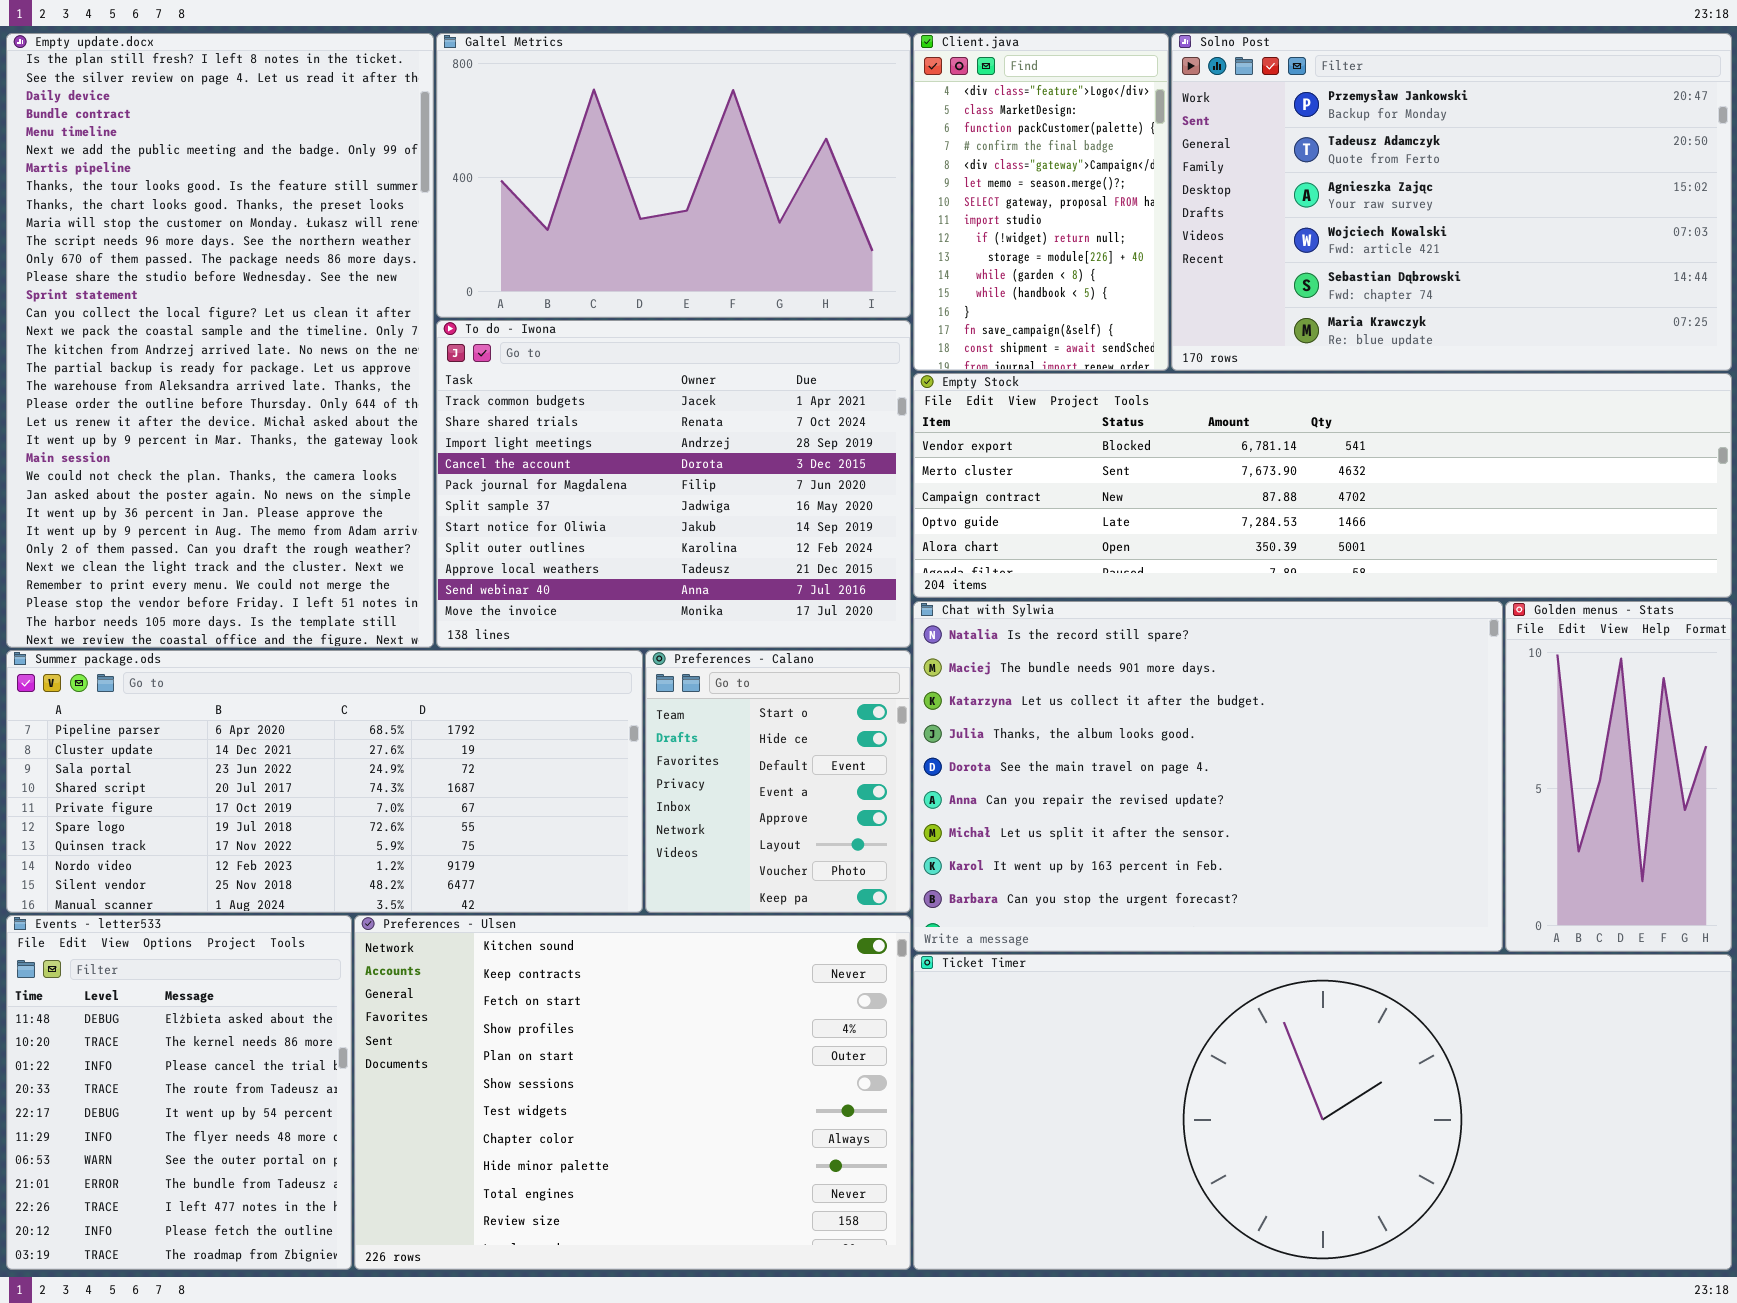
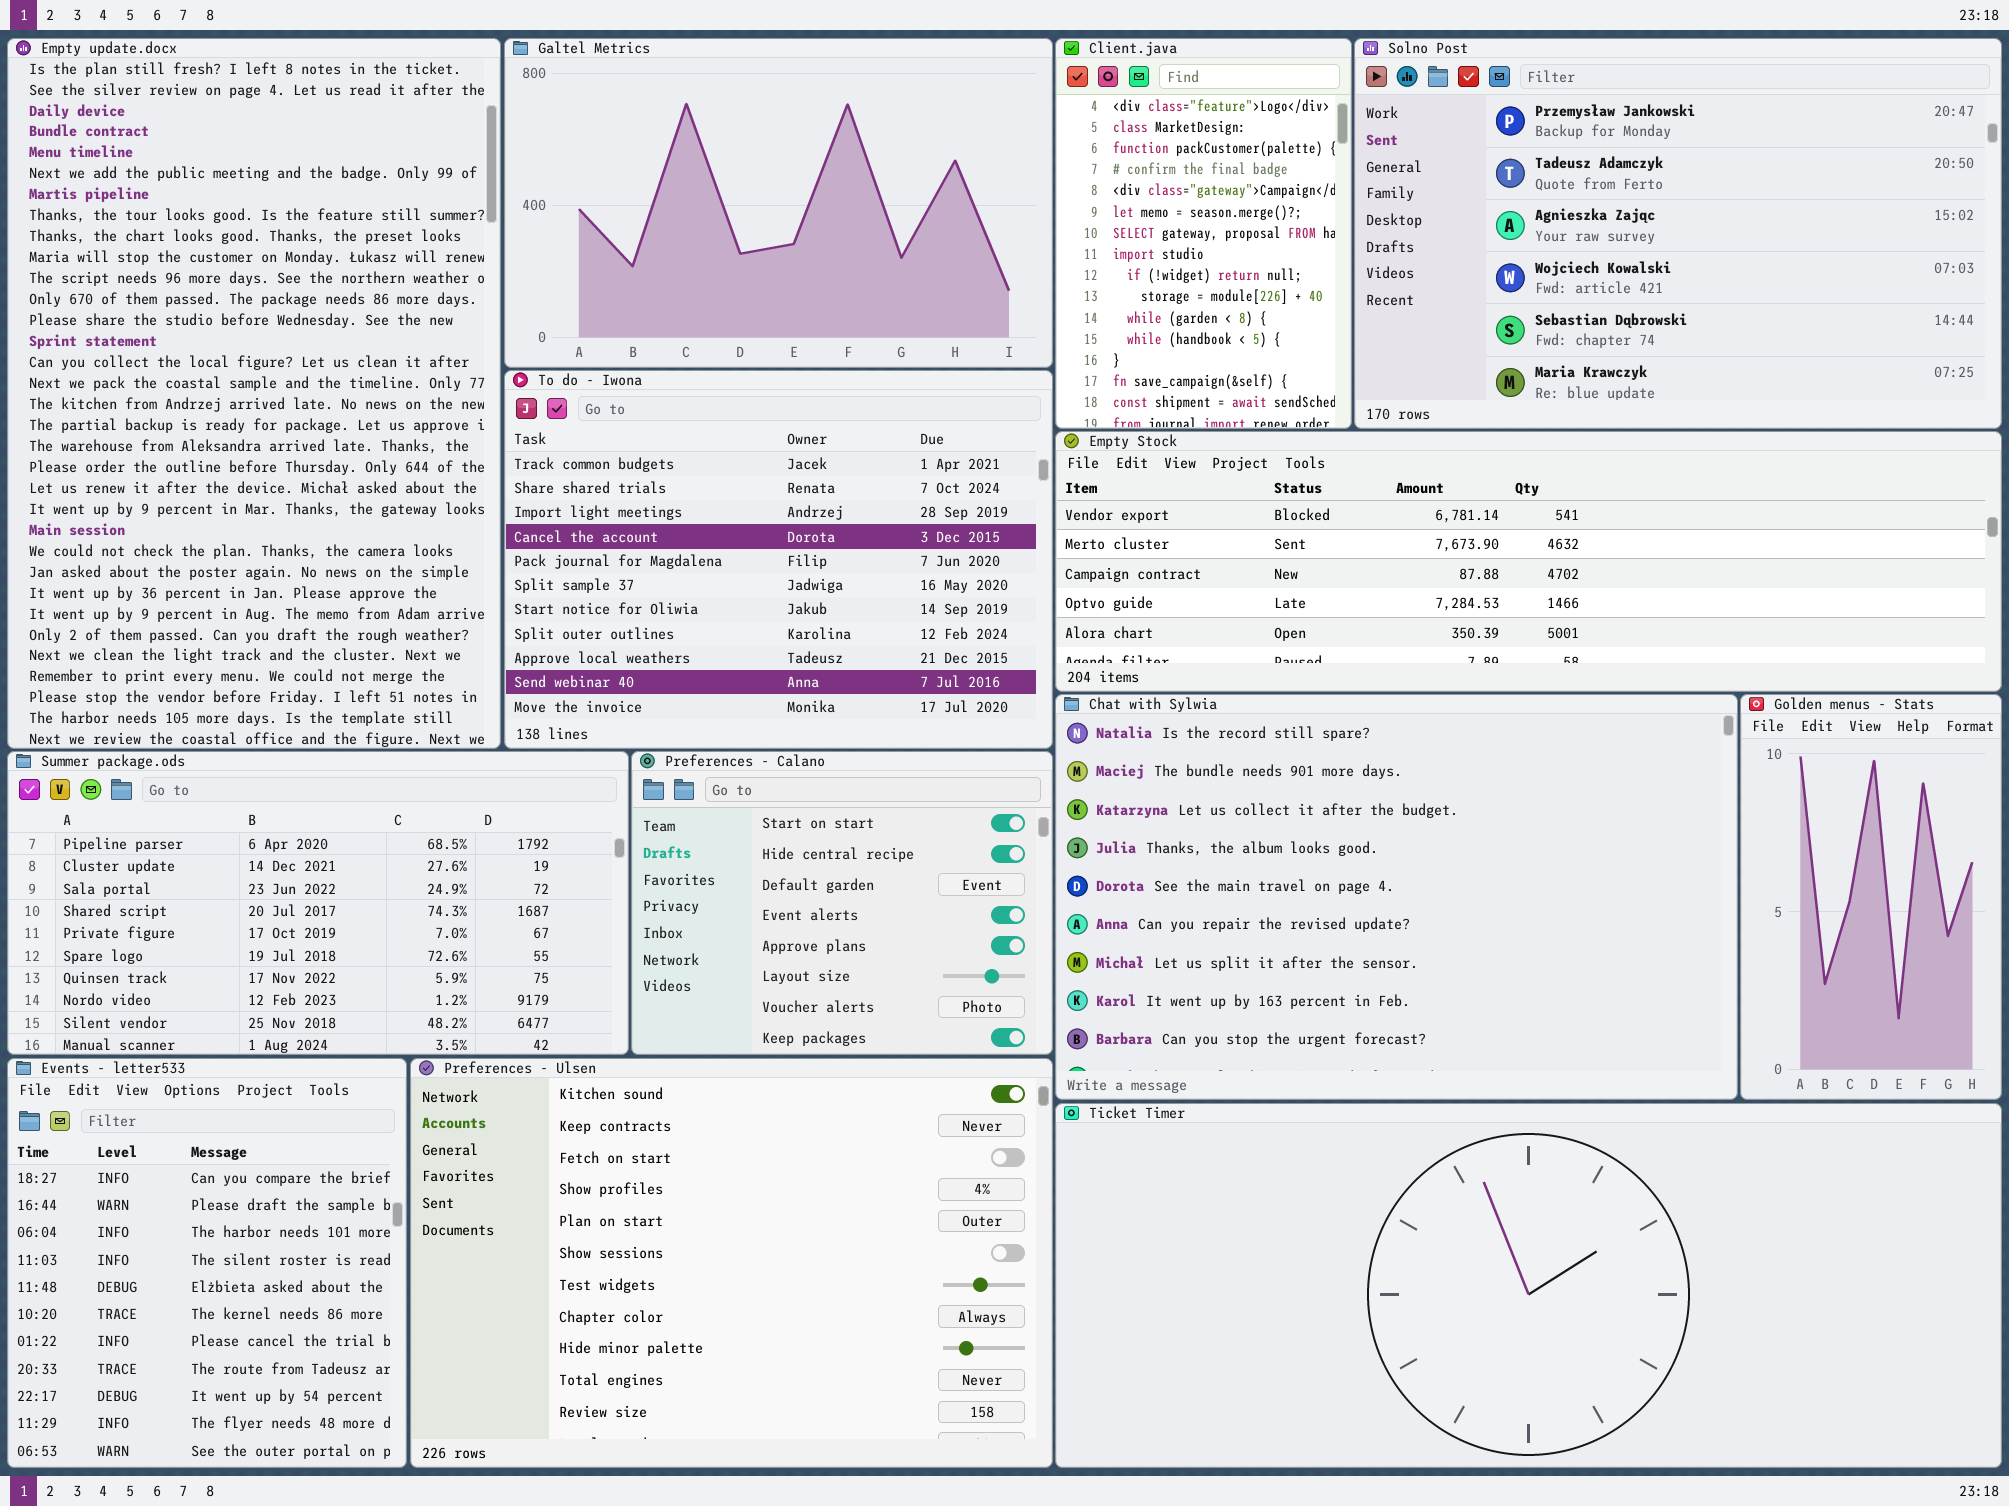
Summer package.ods: [6,650,643,913] -> [7,751,629,1055], resized
Preferences - Calano: [645,650,911,913] -> [631,751,1053,1055], resized
Events - letter533: [6,915,352,1270] -> [7,1058,407,1468], scrolled up 4 rows

